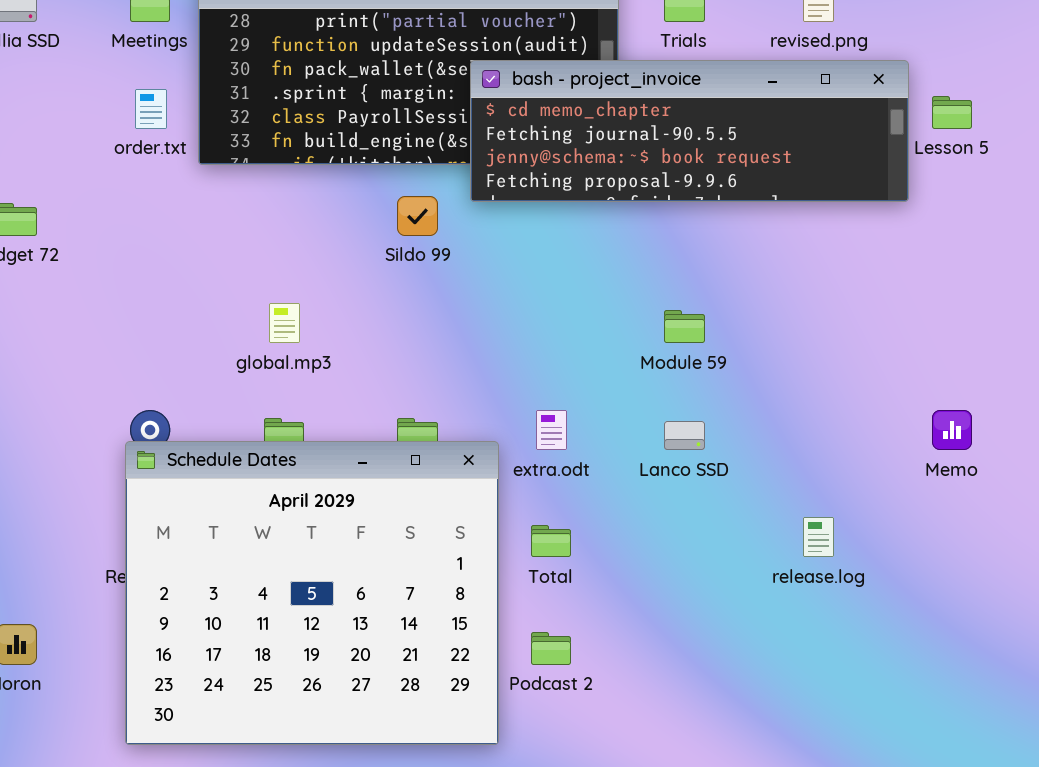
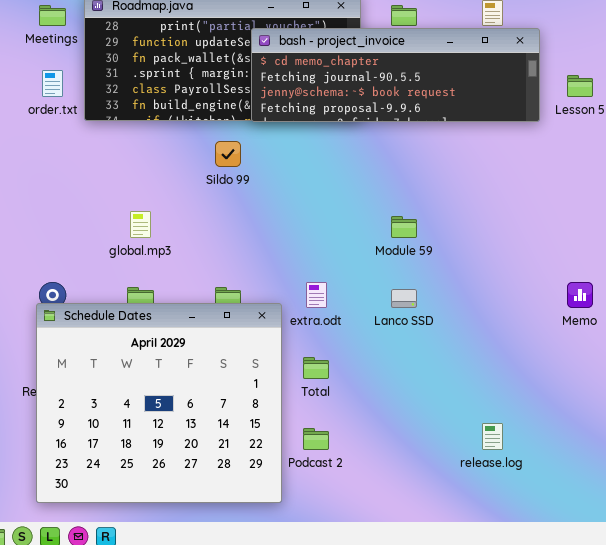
bash - project_invoice: [470,60,909,202] -> [251,28,540,122], moved
release.log: [803,517,834,557] -> [482,423,503,450], moved

